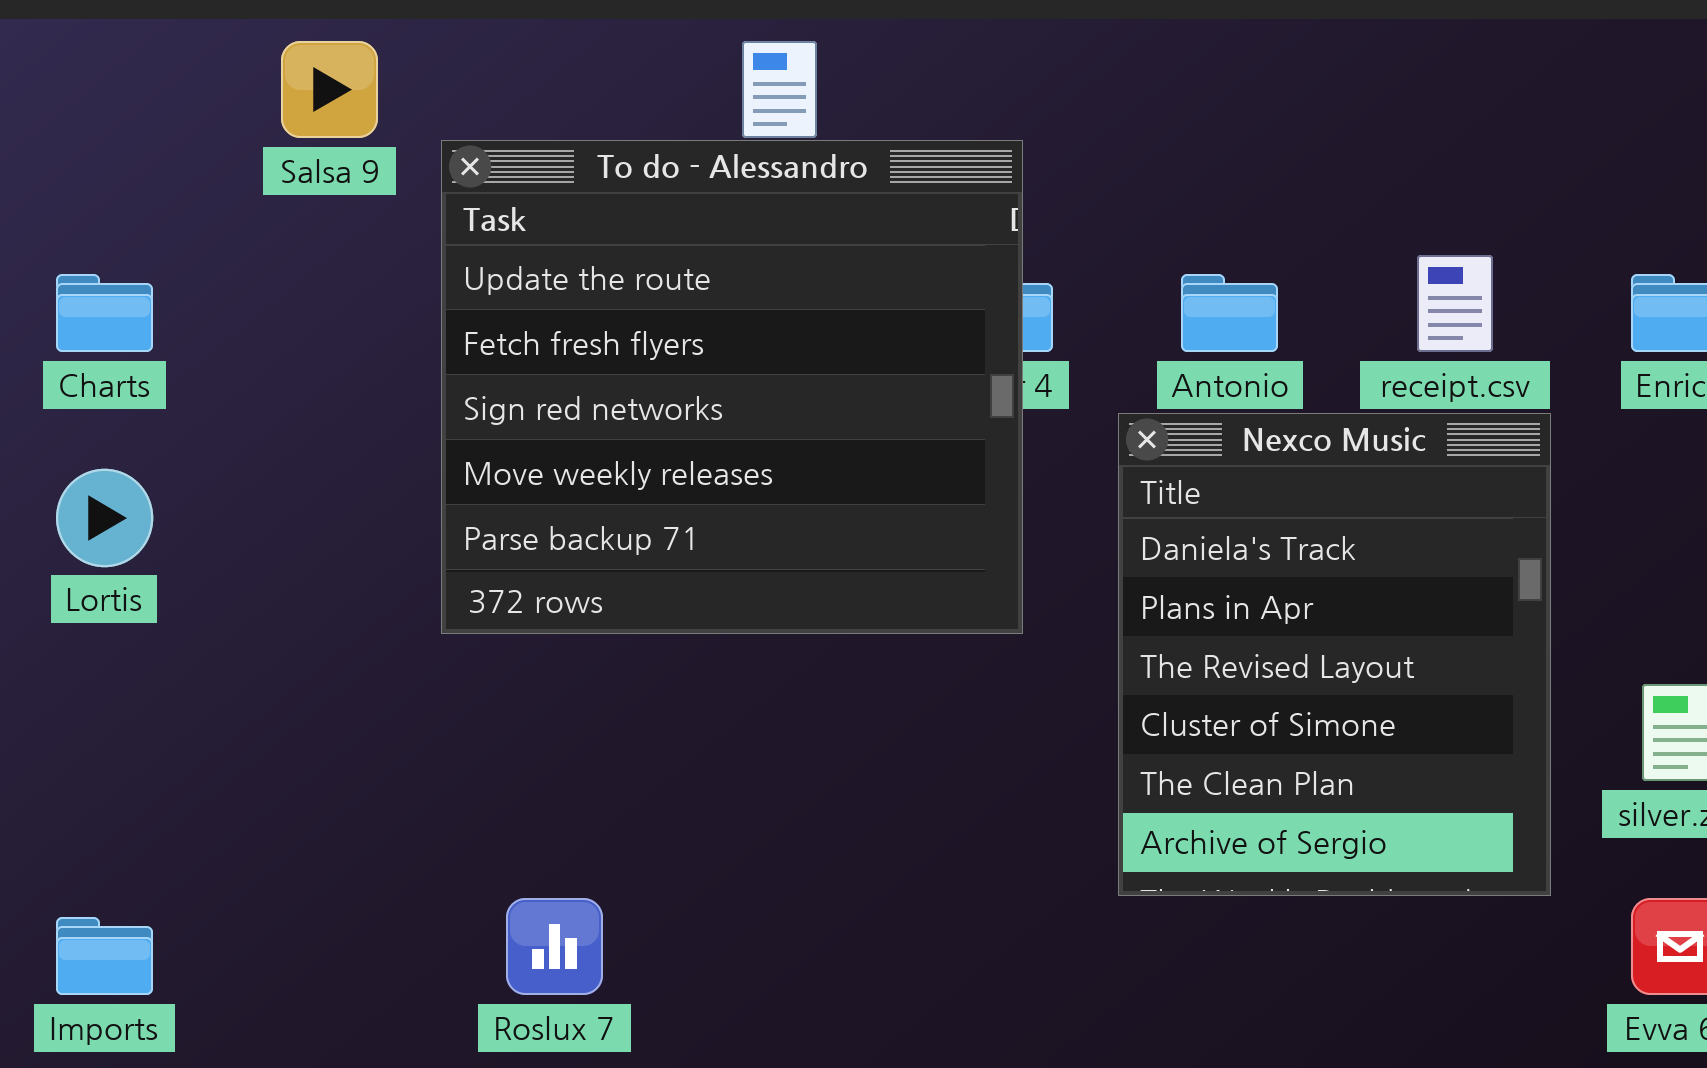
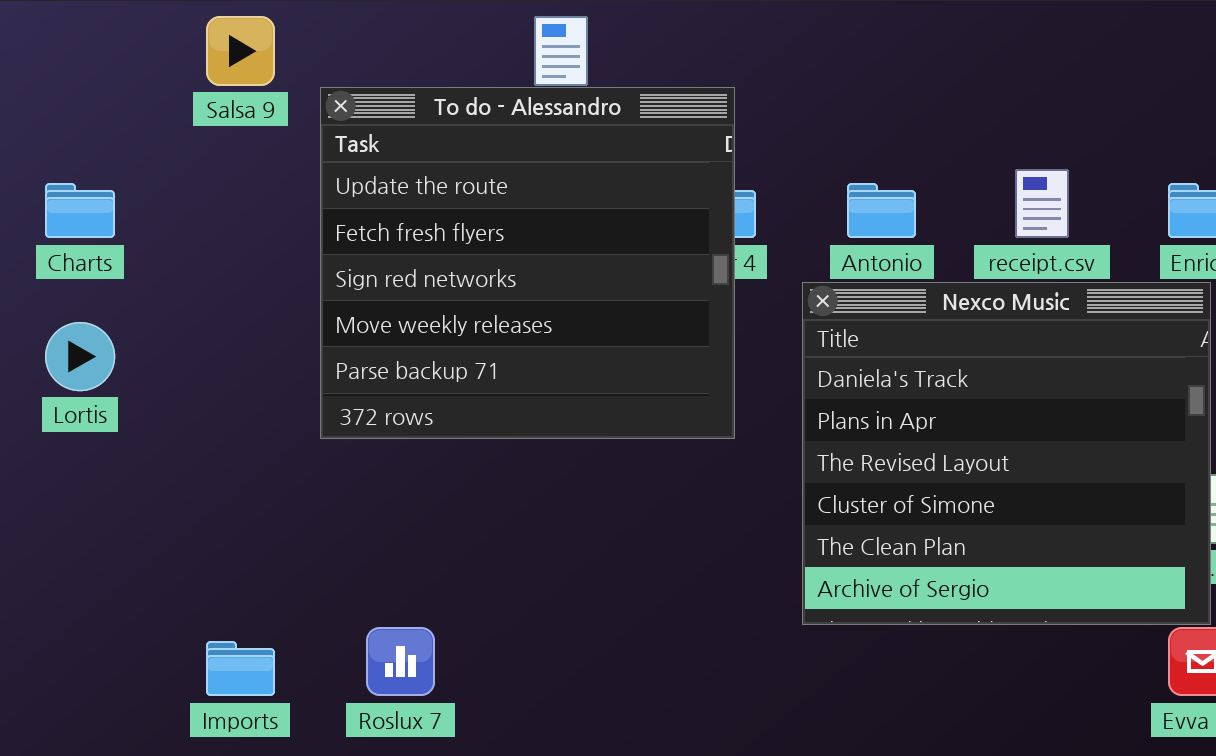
Nexco Music: [1118,413,1551,896] -> [802,282,1211,625], resized
Imports: [56,917,153,995] -> [206,641,275,696], moved

